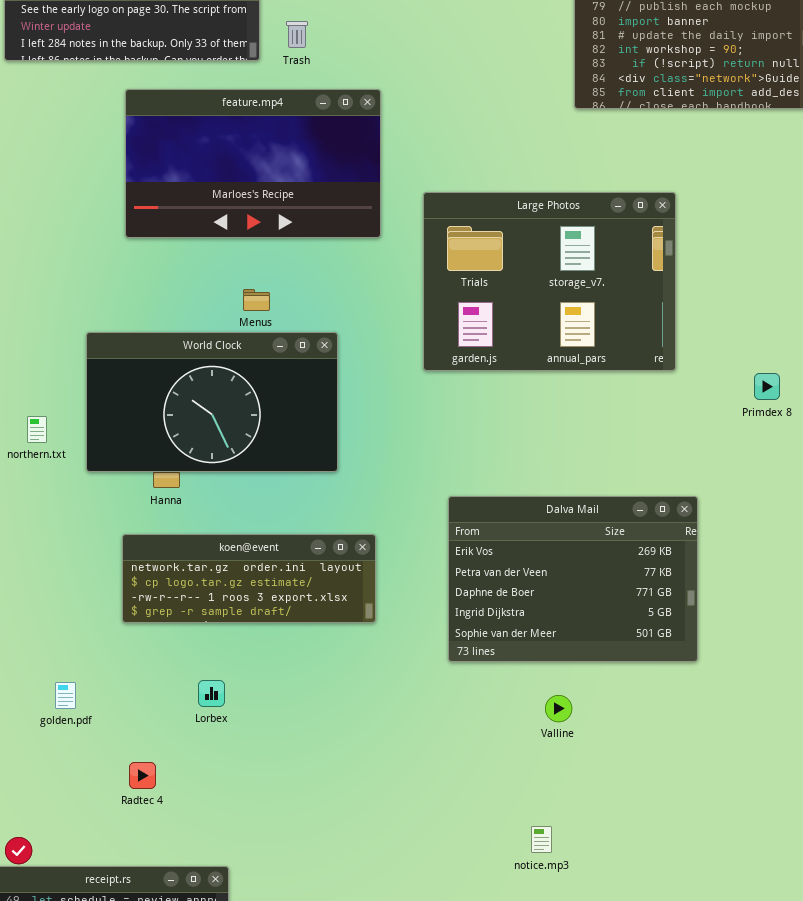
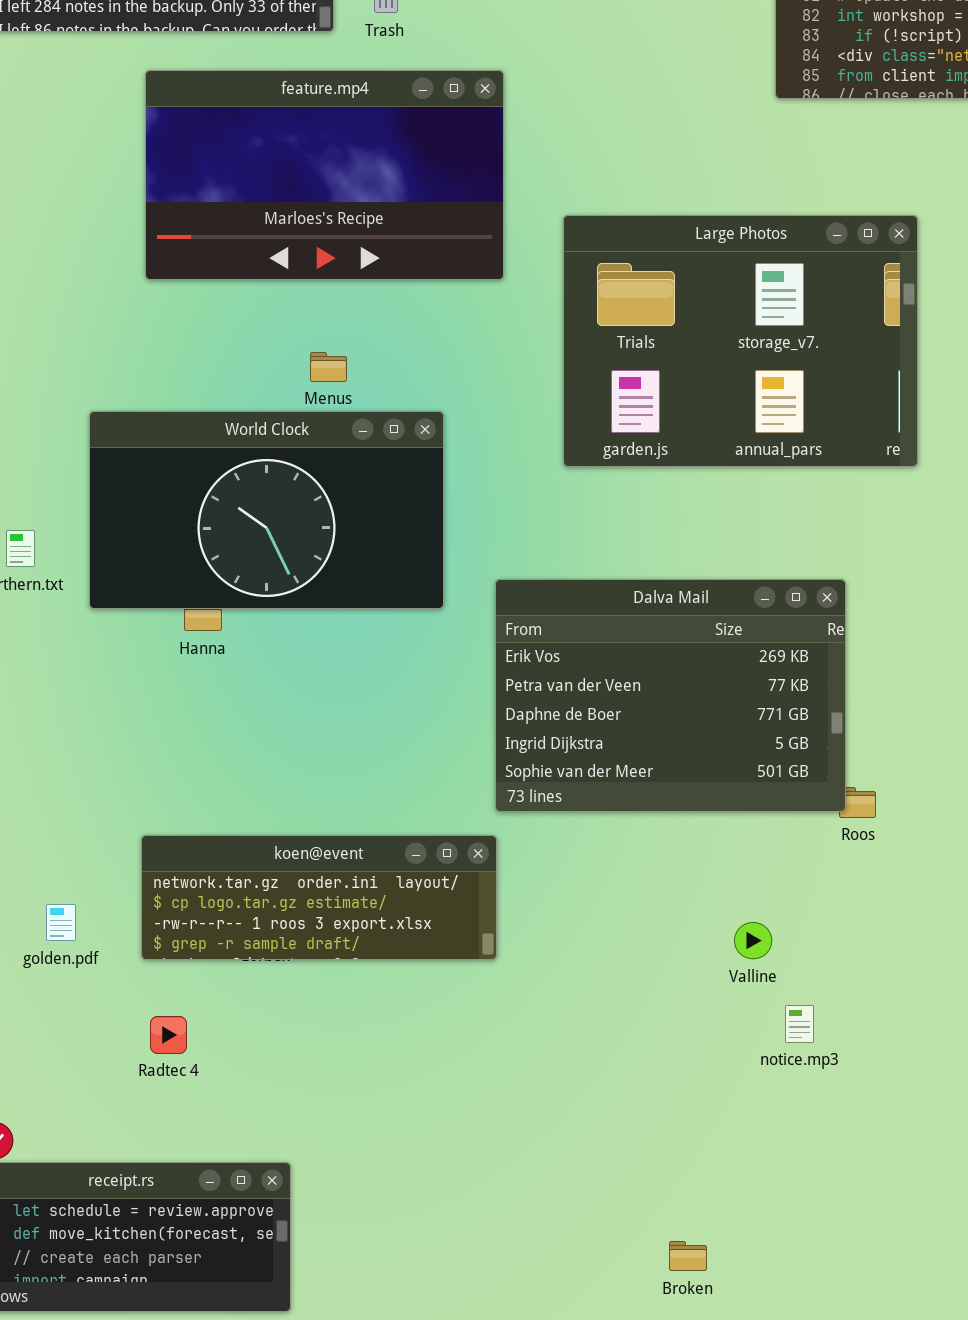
Dalva Mail: [448,496,698,662] -> [495,579,846,812], moved
koen@event: [122,534,376,623] -> [141,835,497,960], moved
notice.mp3: [531,826,552,853] -> [785,1005,814,1043], moved

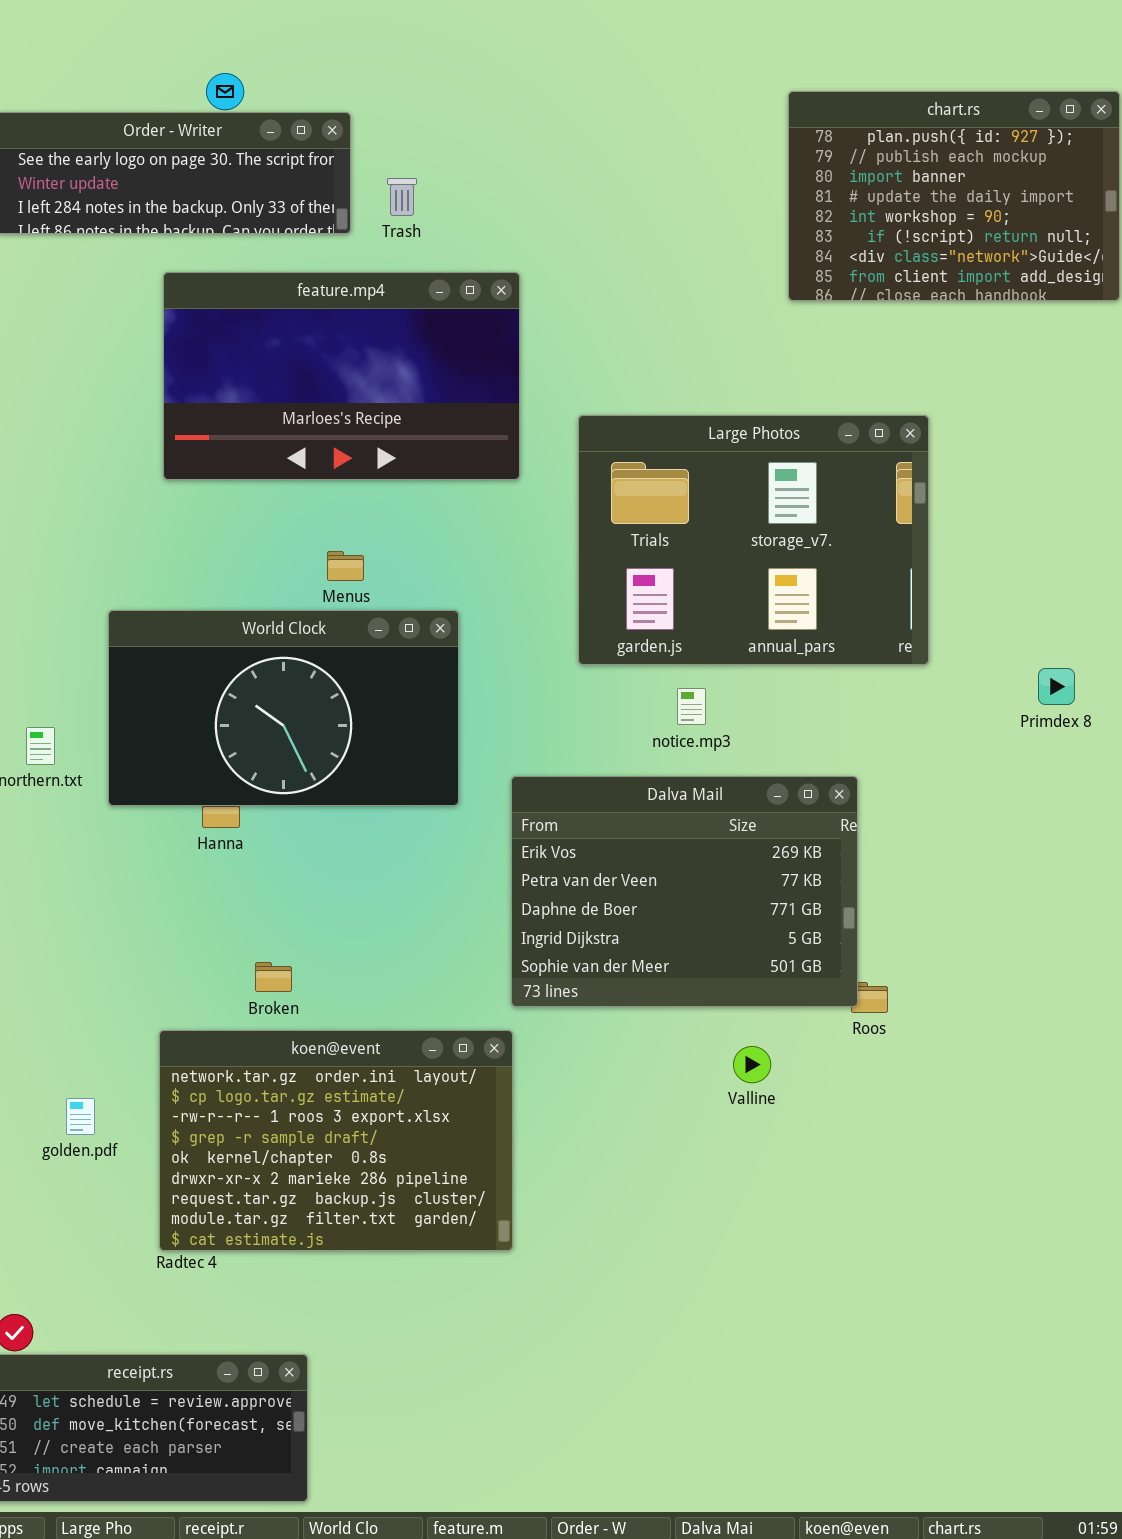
koen@event: [141,835,497,960] -> [159,1030,513,1251], resized
Valline: [734,922,772,959] -> [733,1046,771,1083], moved
notice.mp3: [785,1005,814,1043] -> [677,688,706,725], moved
Broken: [669,1241,707,1271] -> [255,962,292,992], moved

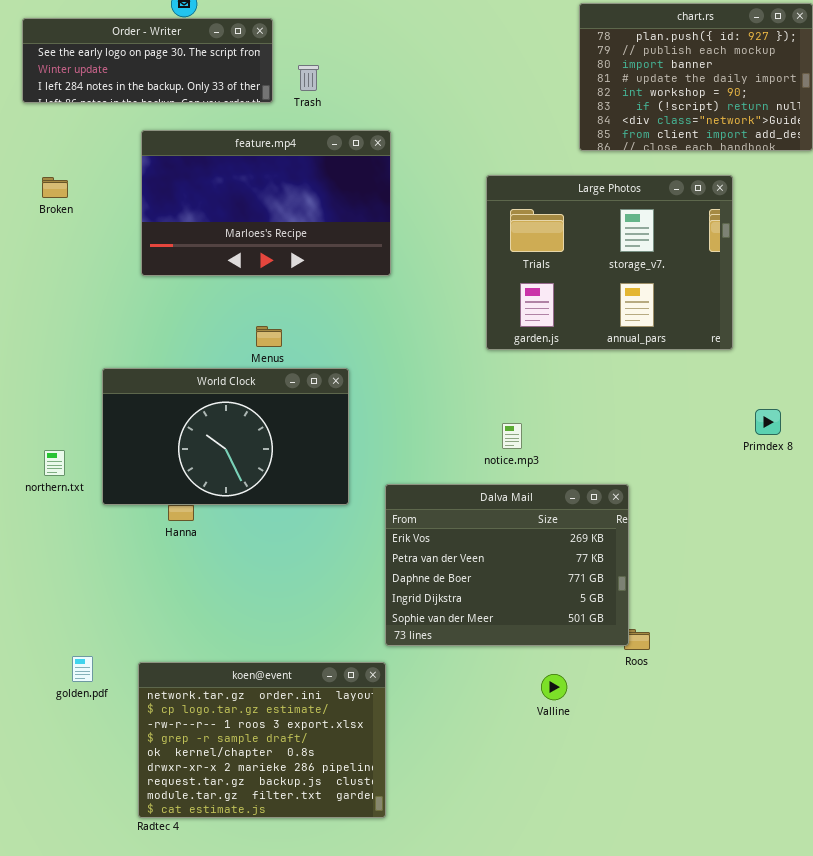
Large Photos: [578,415,929,665] -> [486,175,733,350], moved
Broken: [255,962,292,992] -> [42,177,68,198], moved
golden.pdf: [66,1098,95,1135] -> [72,656,93,682], moved

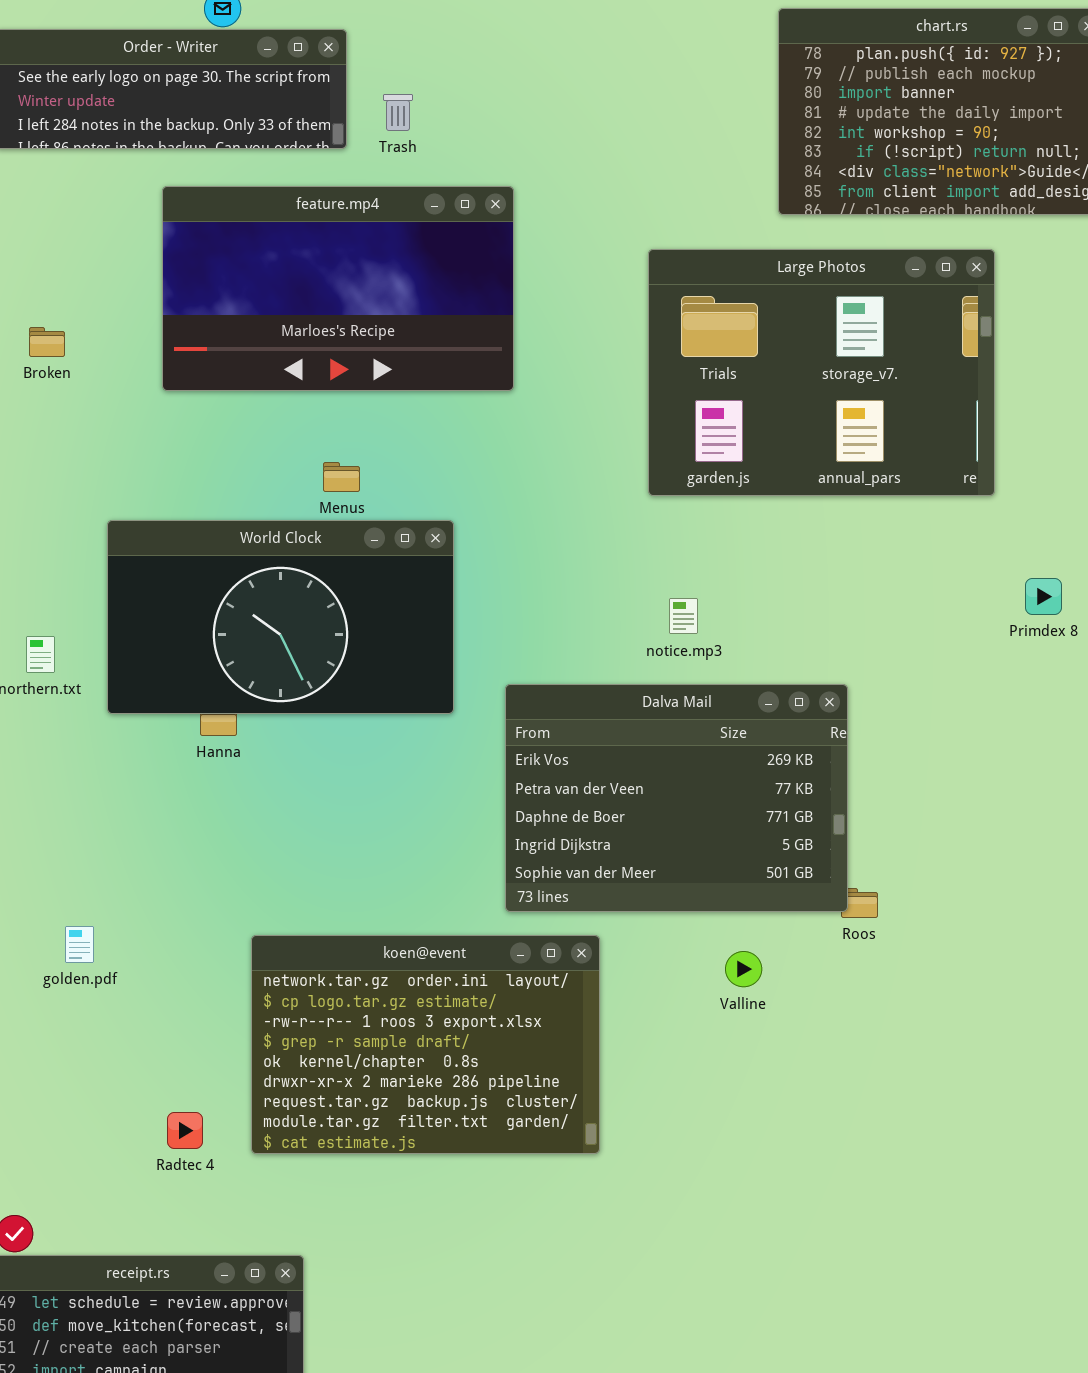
Broken: [42,177,68,198] -> [29,327,65,357], moved
koen@event: [138,662,386,818] -> [251,935,600,1154], moved

